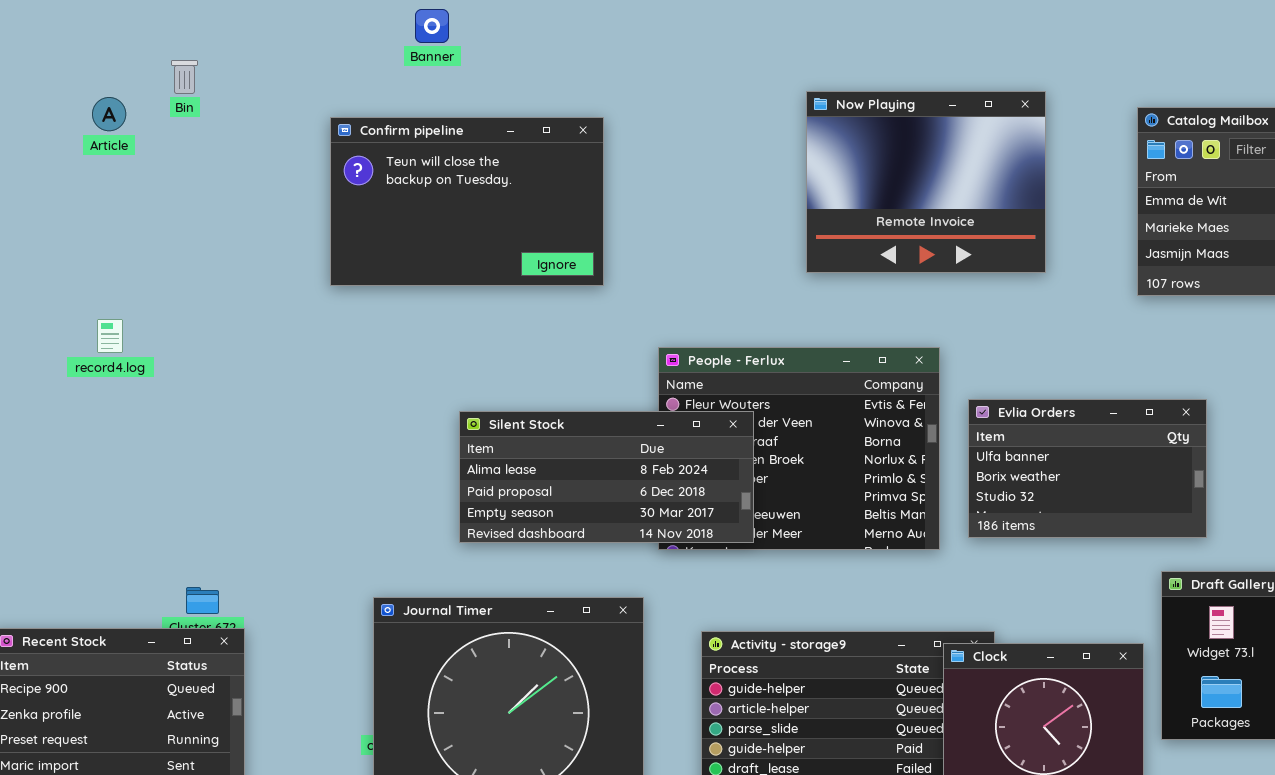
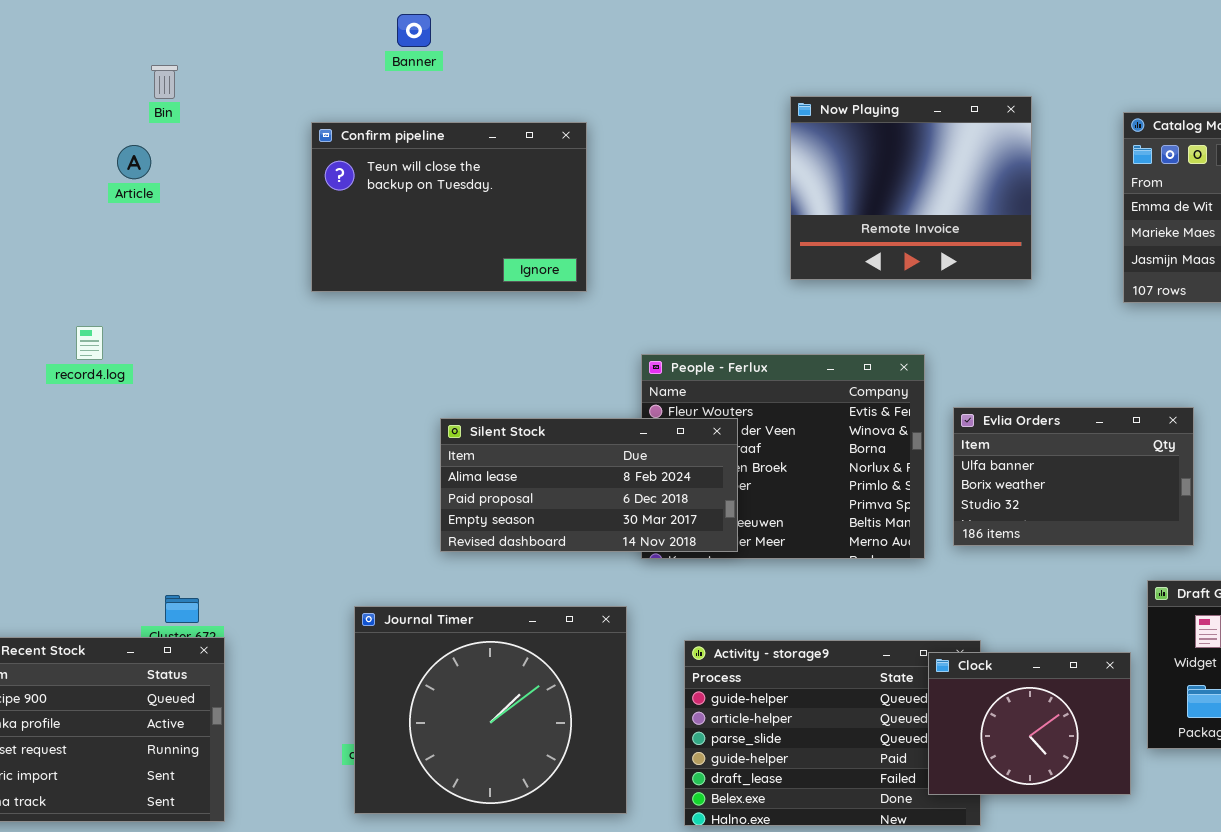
Article: [92,97,126,131] -> [117,145,151,179], moved

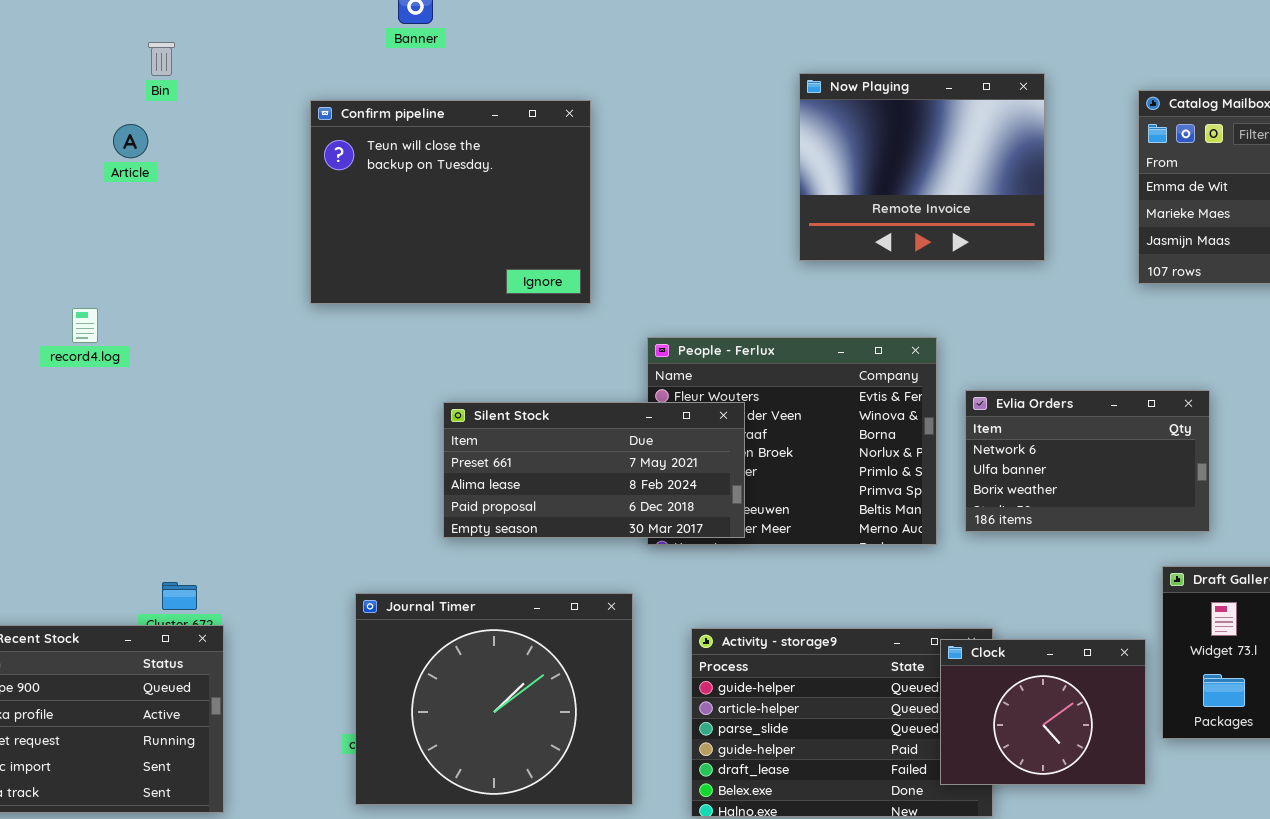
Confirm pipeline: [311,122,587,292] -> [310,100,591,304], resized
Evlia Orders: [953,407,1194,546] -> [965,390,1210,532], scrolled up 1 row
Silent Stock: [440,418,738,552] -> [443,402,745,538], scrolled up 1 row

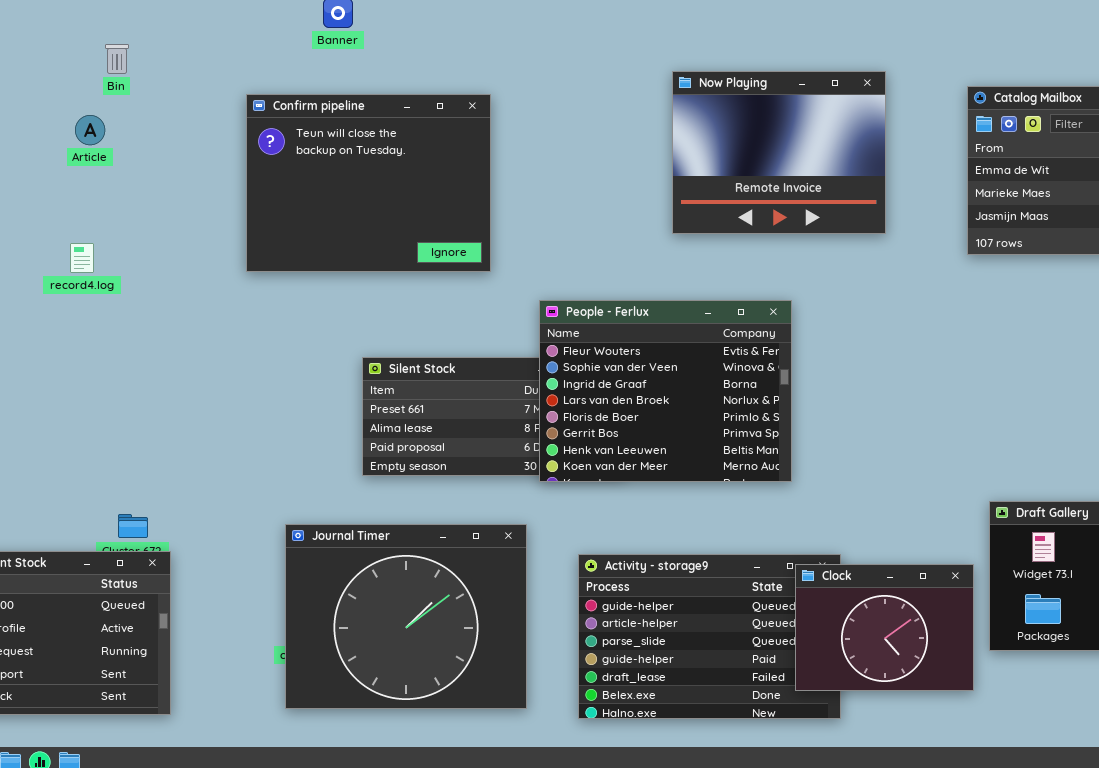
record4.log: [72,308,98,343] -> [70,243,94,273], moved
People - Ferlux: [647,337,937,545] -> [539,300,792,482], raised
Evlia Orders: [965,390,1210,532] -> none, closed

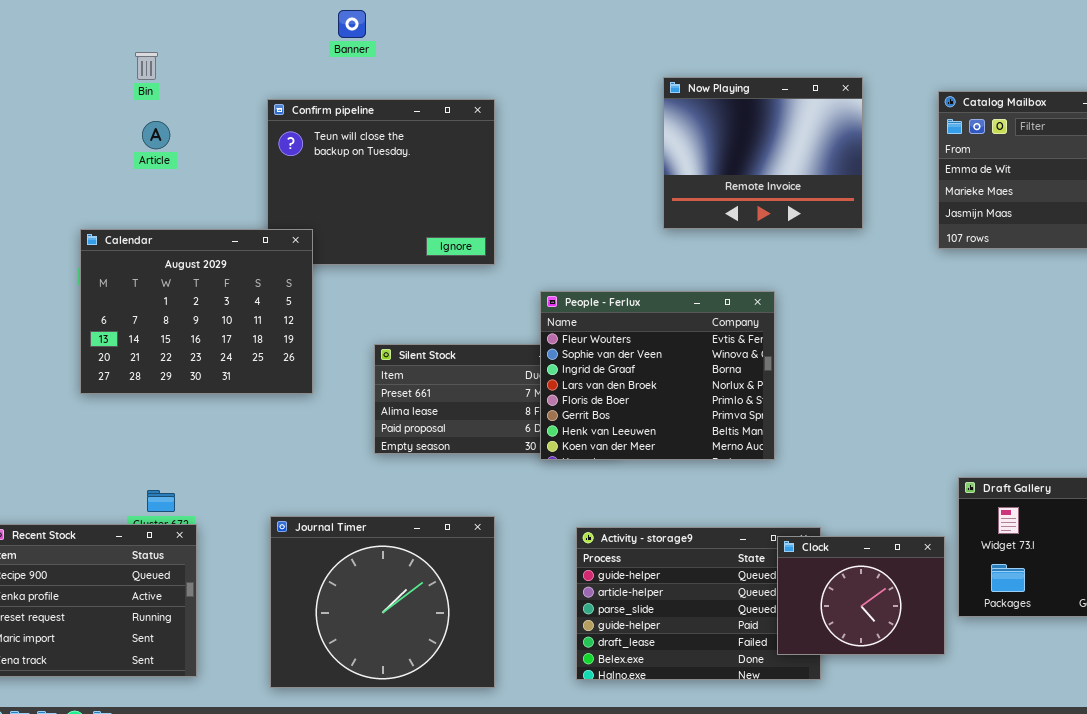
Article: [75,115,105,145] -> [142,121,170,149], moved
Calendar: none -> [80,229,313,394], opened
Journal Timer: [285,524,527,709] -> [270,516,495,688], moved

